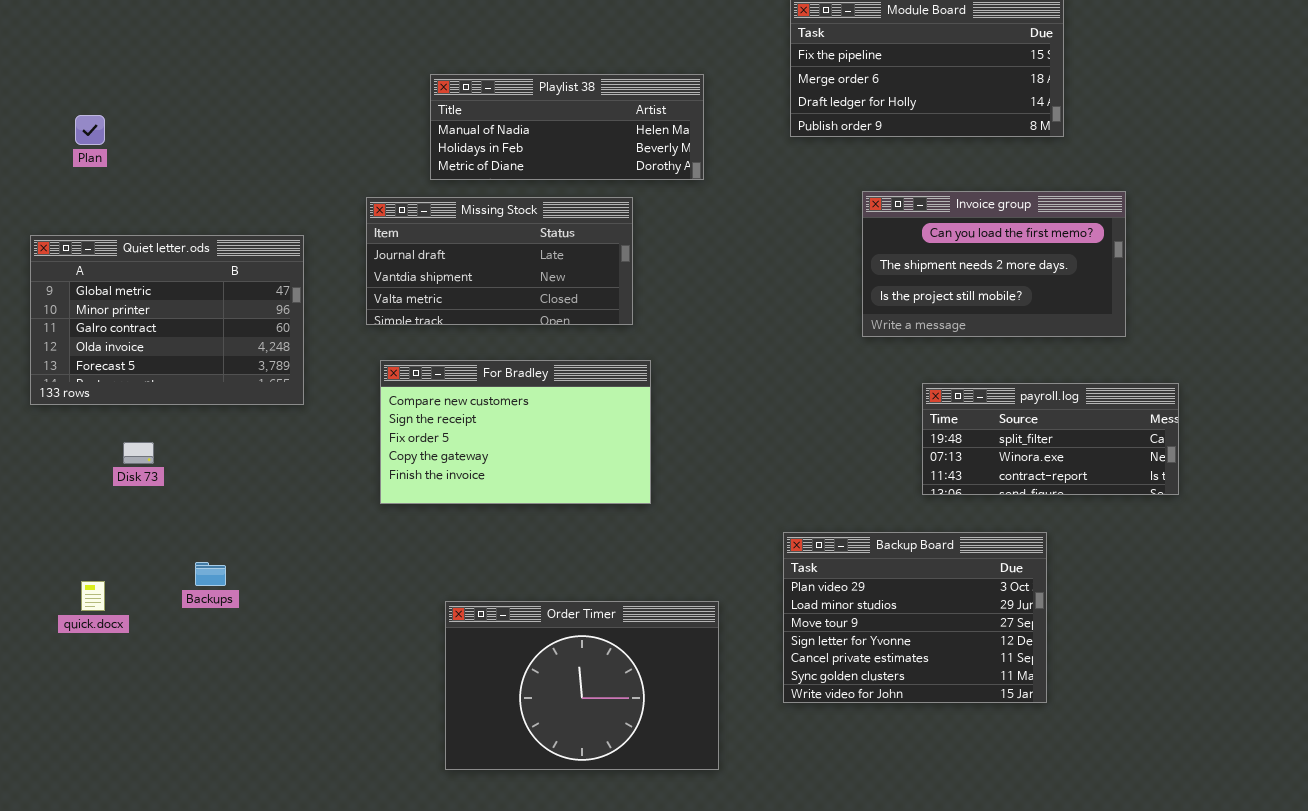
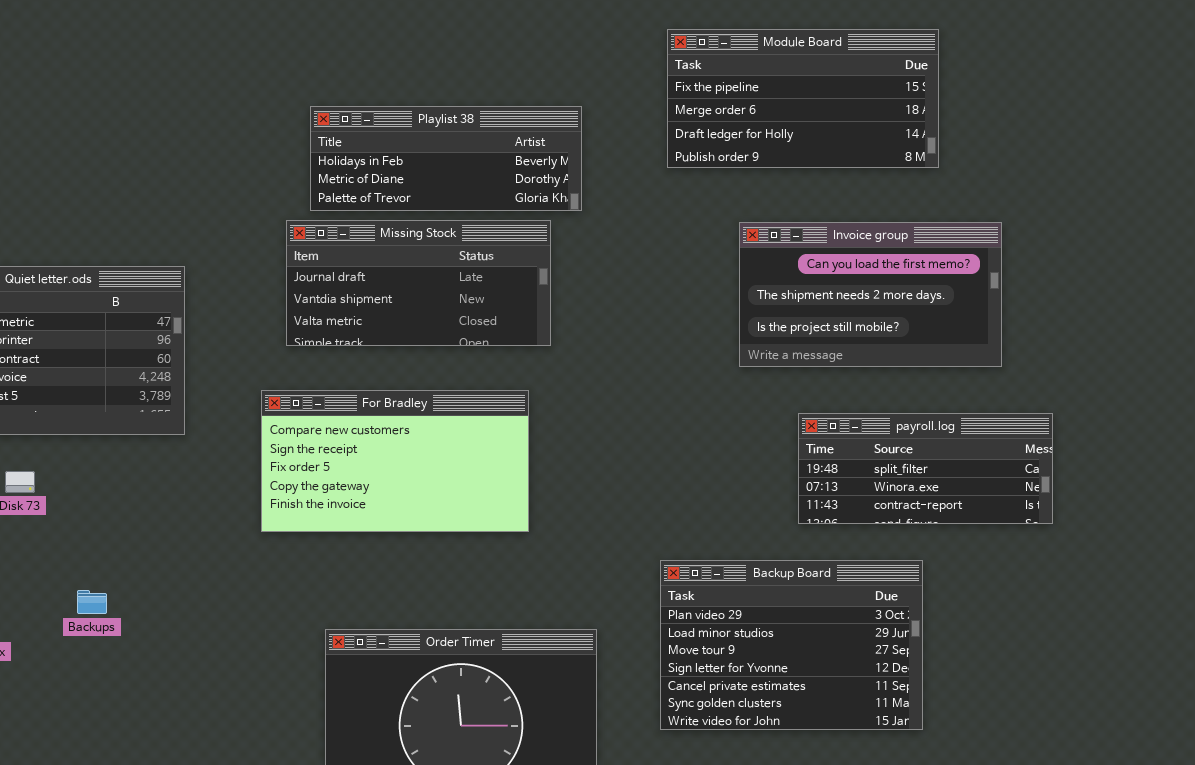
Playlist 38: [430,74,704,180] -> [310,106,582,211], scrolled down 1 row
Missing Stock: [366,197,633,325] -> [286,220,551,346], moved

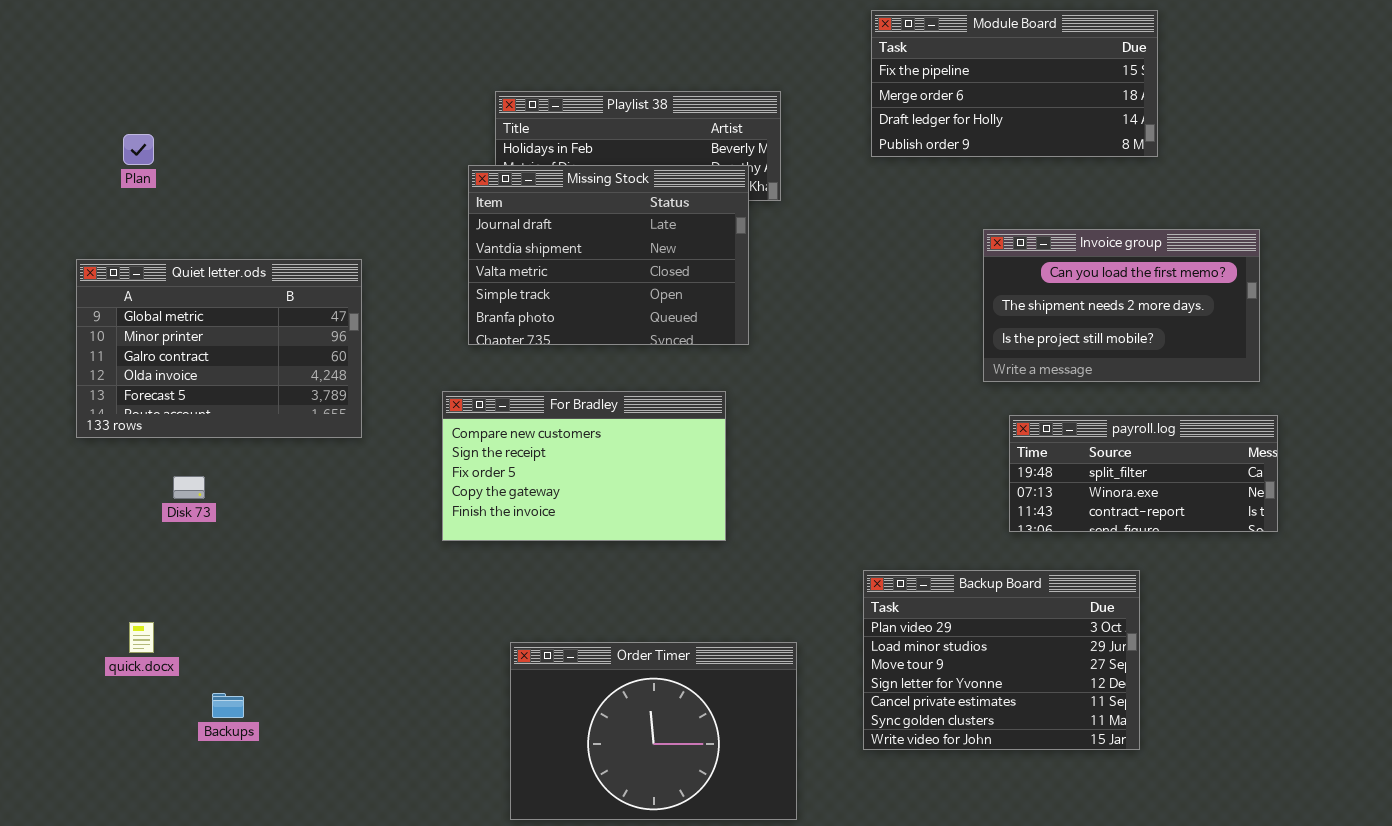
Missing Stock: [286,220,551,346] -> [468,165,749,345], resized
Invoice group: [739,222,1002,367] -> [983,229,1260,382], moved
Backups: [77,590,107,614] -> [212,693,244,718], moved

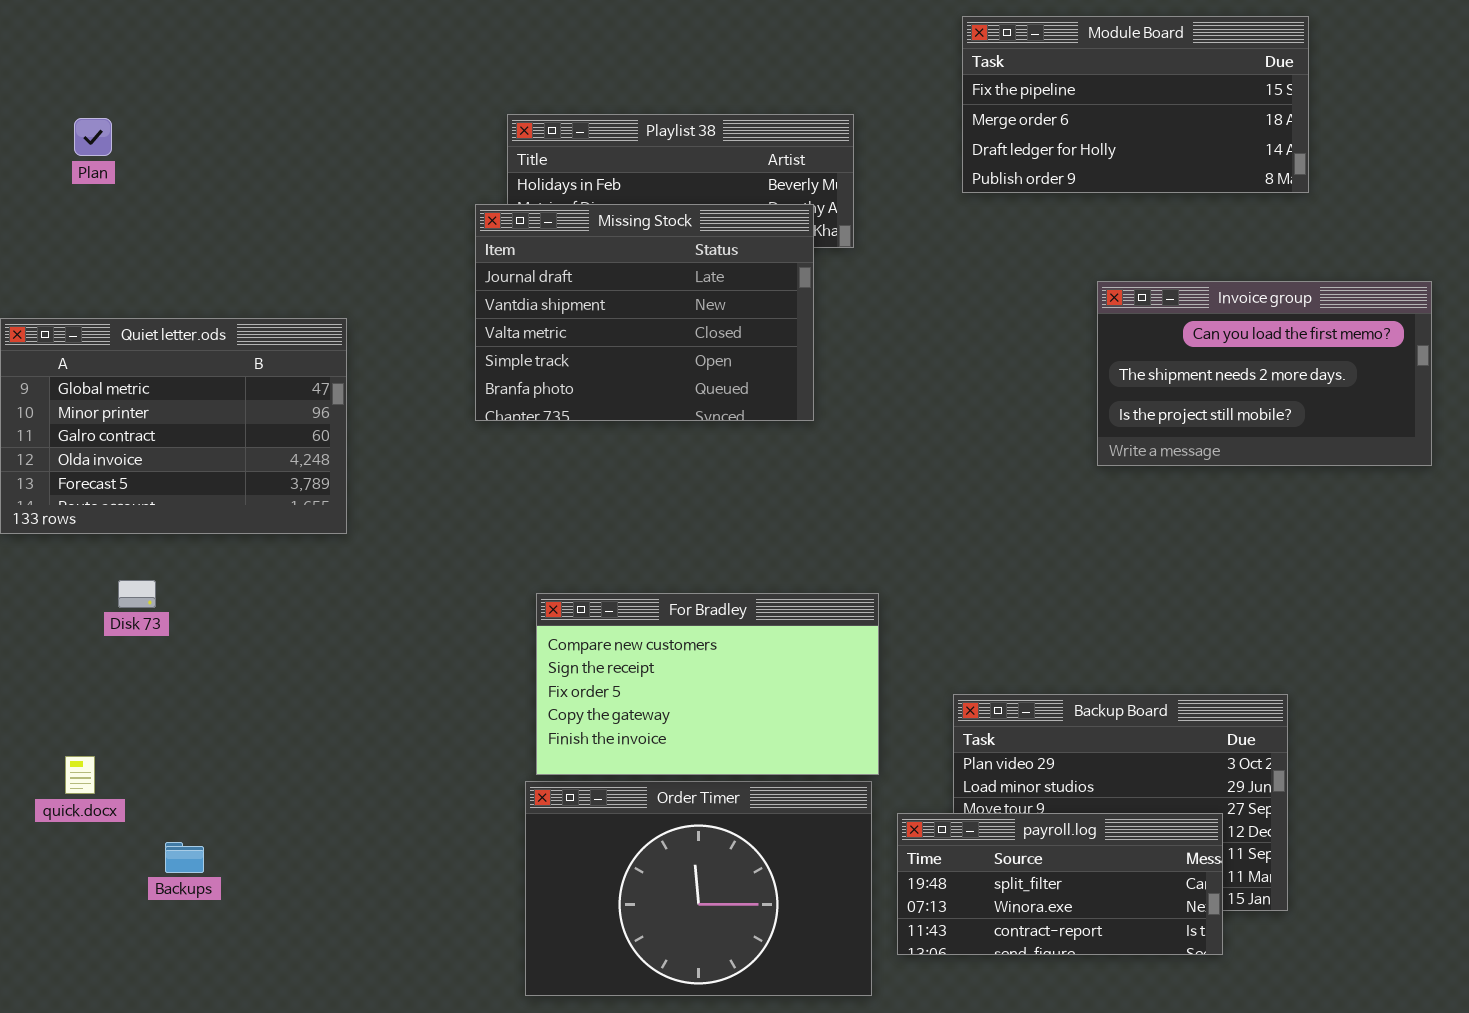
Plan: [123,134,154,165] -> [74,118,112,156], moved
For Bradley: [442,391,726,541] -> [536,593,879,775], moved
payroll.log: [1009,415,1278,532] -> [897,813,1223,955], moved

